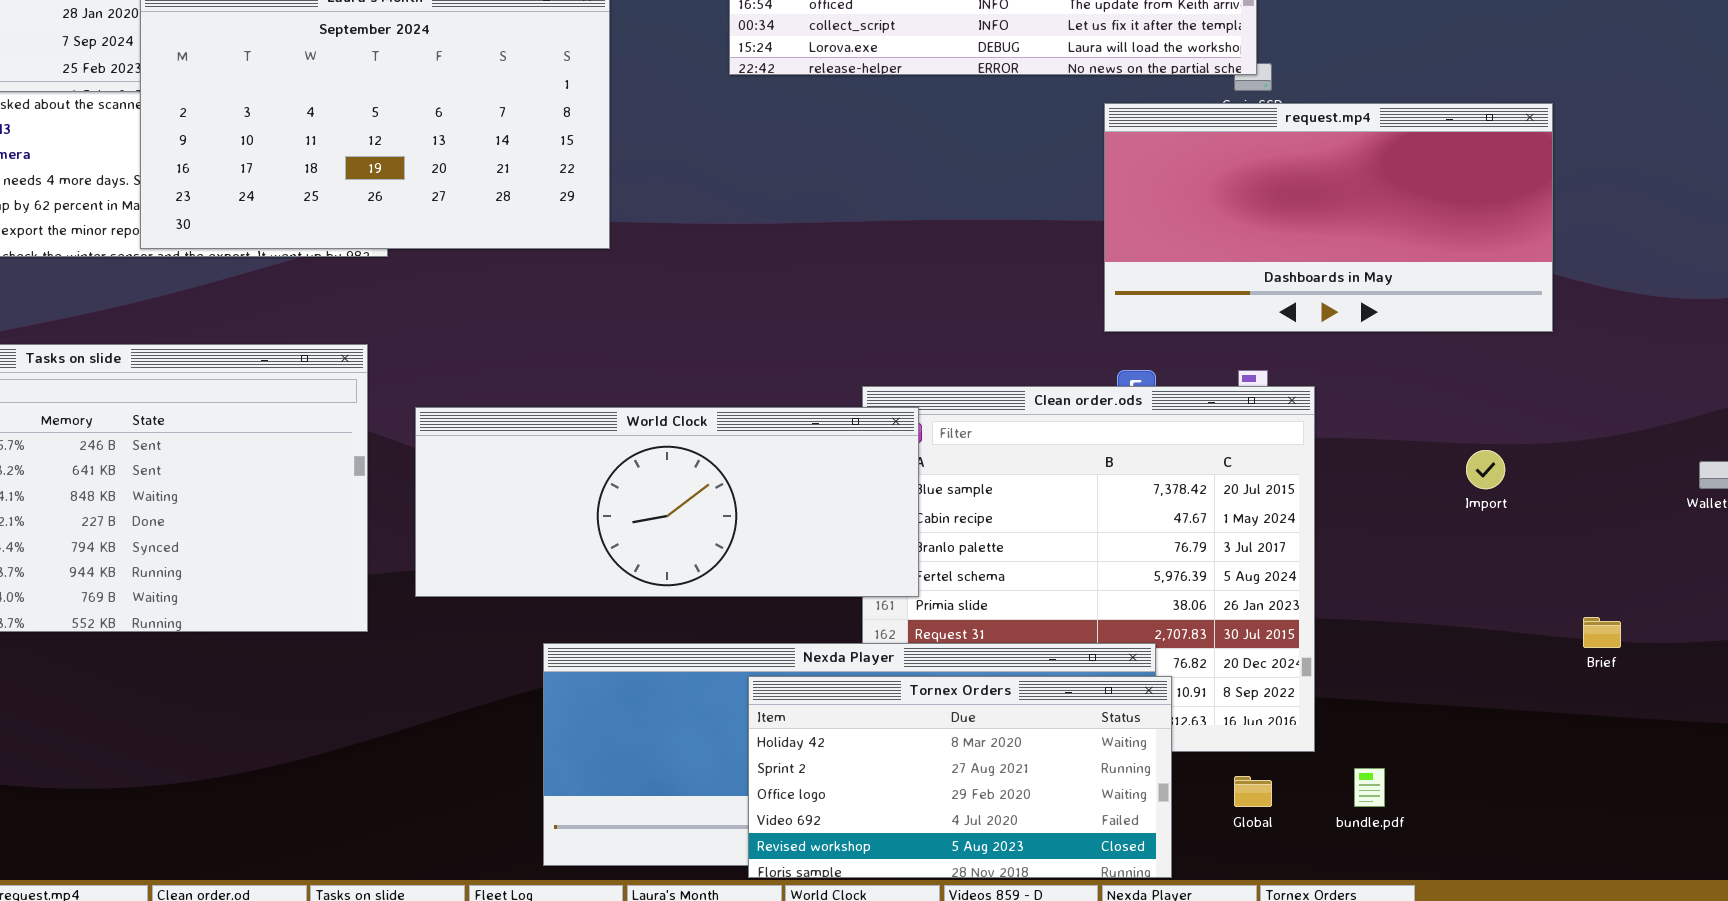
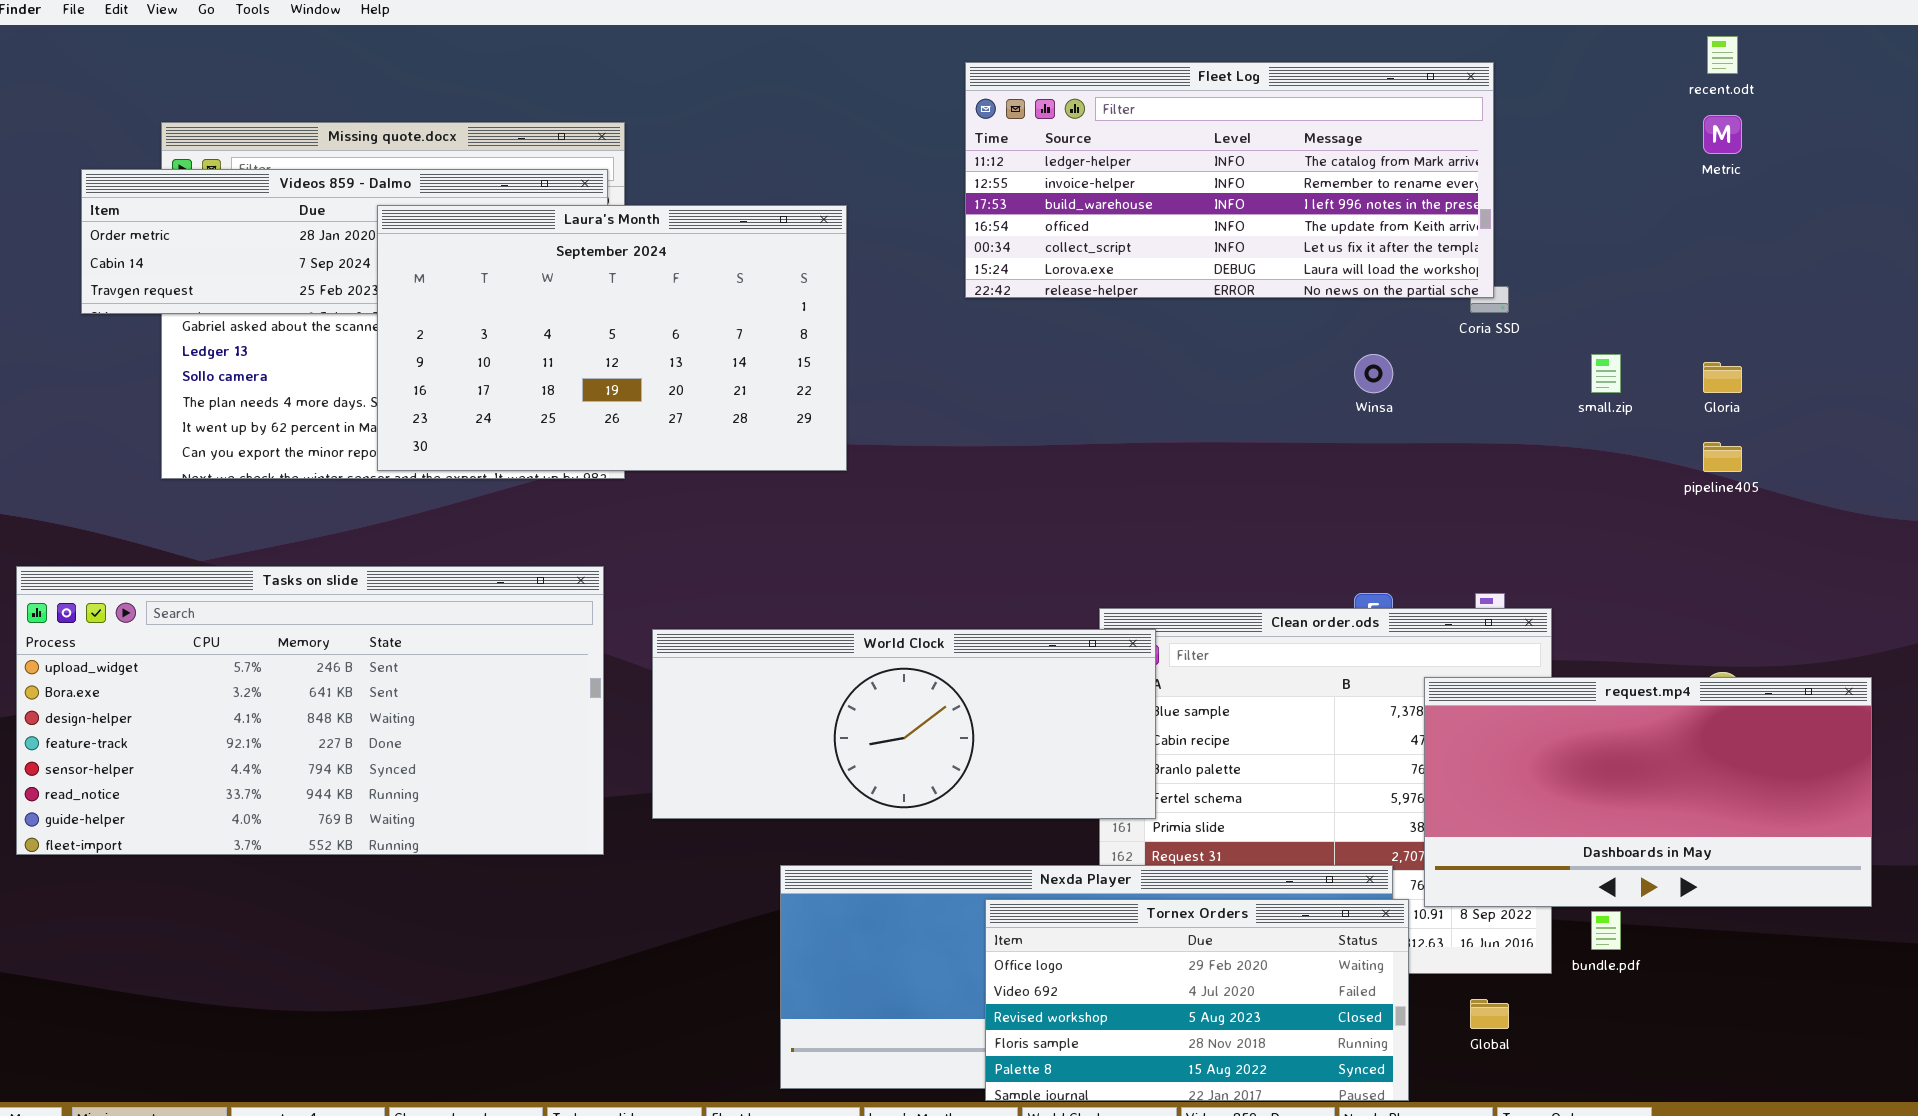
request.mp4: [1104,103,1553,332] -> [1424,677,1872,907], moved
Tornex Orders: [748,676,1172,878] -> [985,899,1409,1101], scrolled down 2 rows
bundle.pdf: [1354,768,1385,807] -> [1591,911,1621,950], moved

